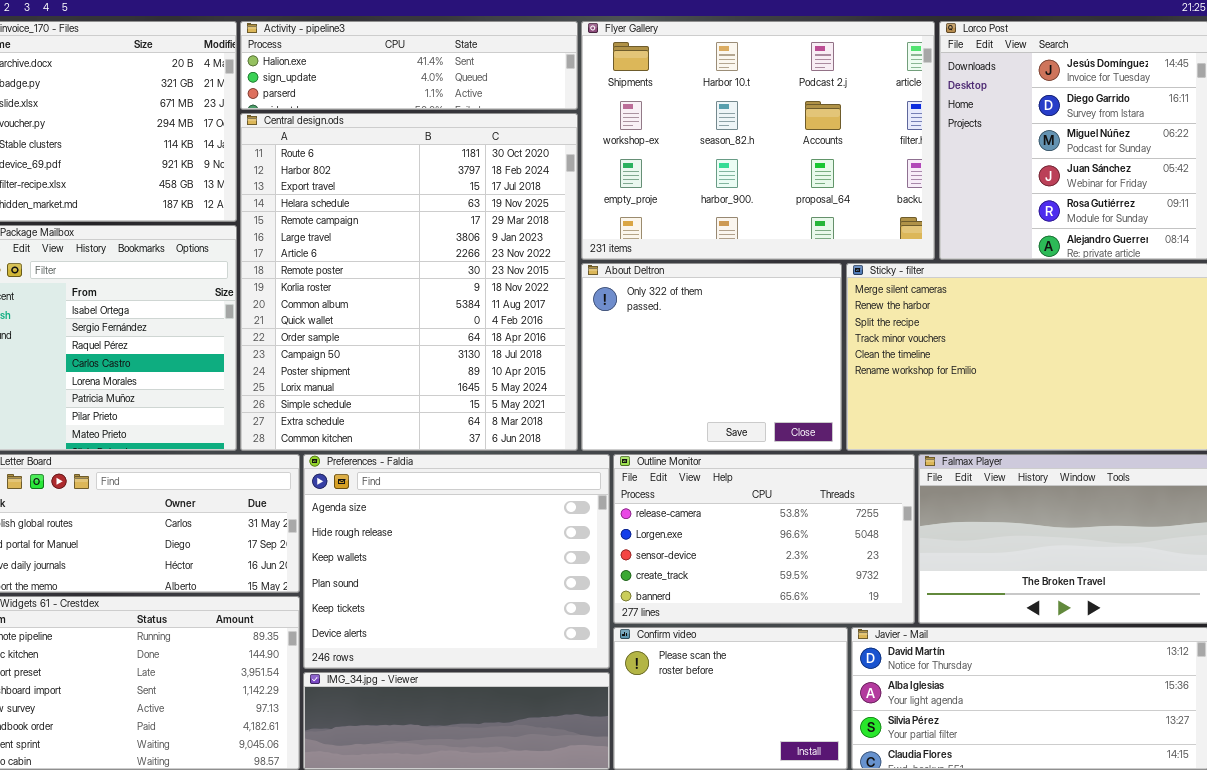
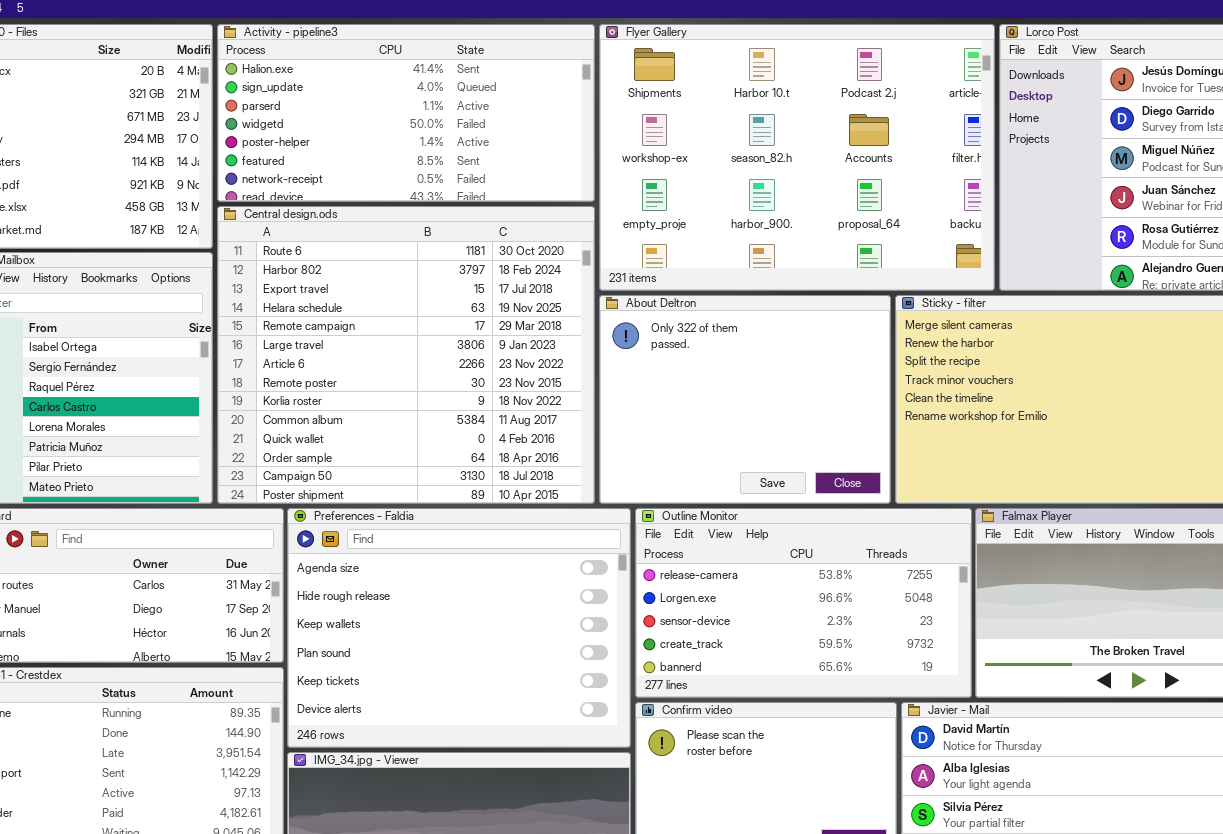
Activity - pipeline3: [240,21,578,110] -> [217,24,595,202], resized
Central design.ods: [240,113,578,451] -> [217,206,595,504], resized

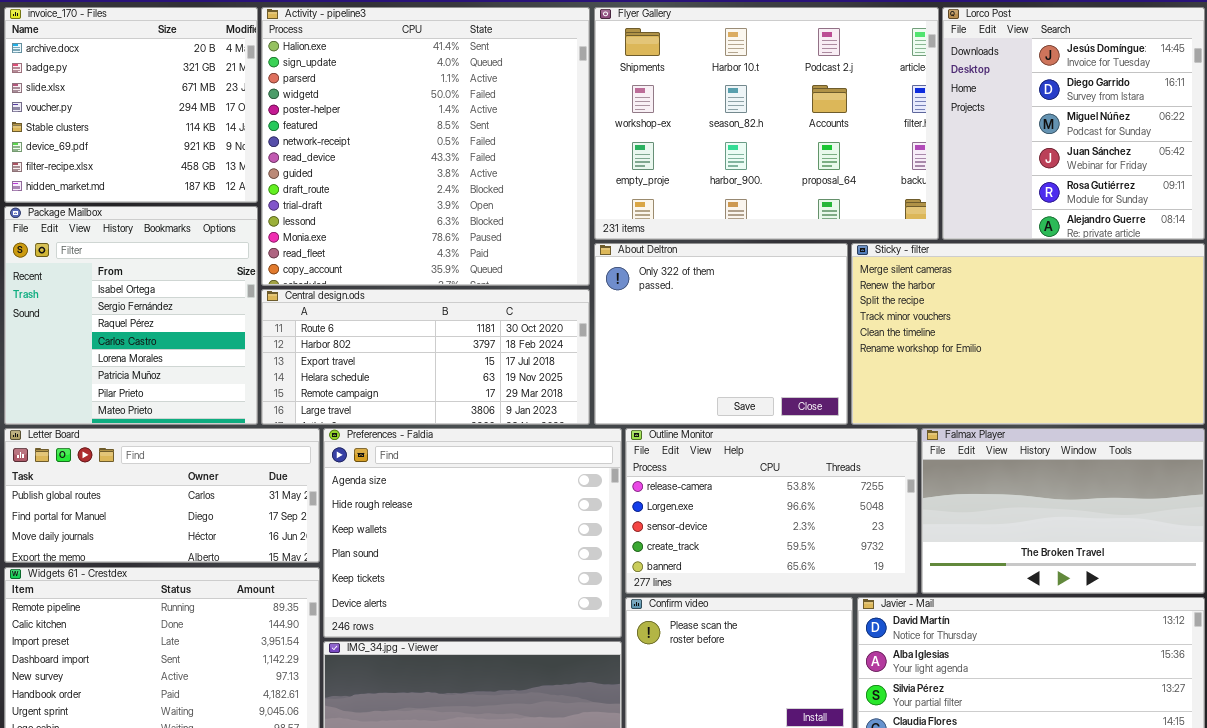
Activity - pipeline3: [217,24,595,202] -> [261,7,590,286], resized
Central design.ods: [217,206,595,504] -> [261,289,590,425], resized

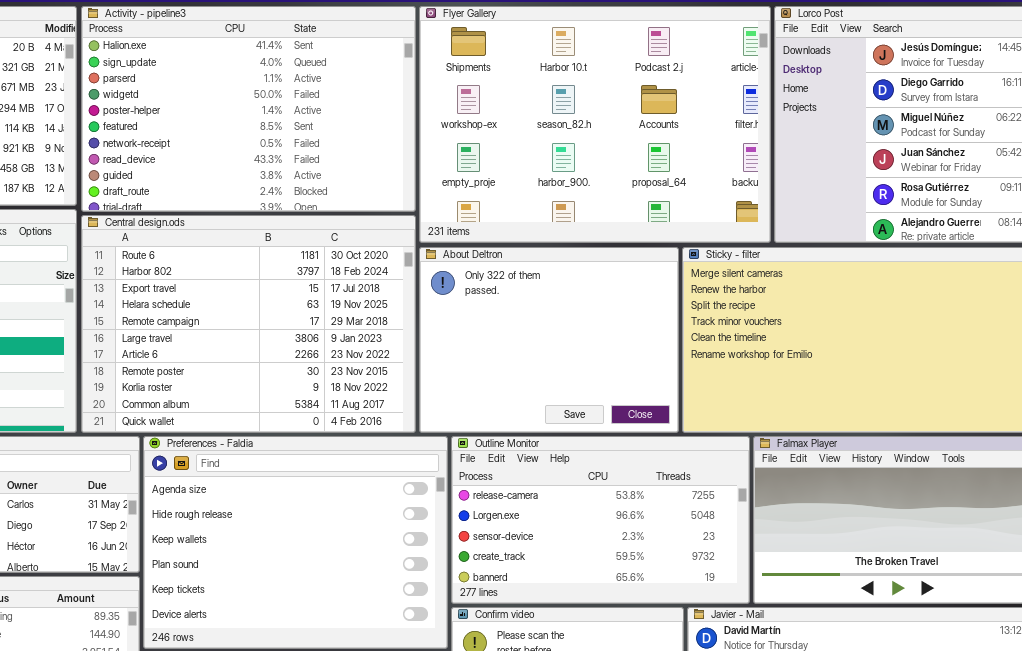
Activity - pipeline3: [261,7,590,286] -> [81,6,416,212], resized
Central design.ods: [261,289,590,425] -> [81,215,416,433], resized

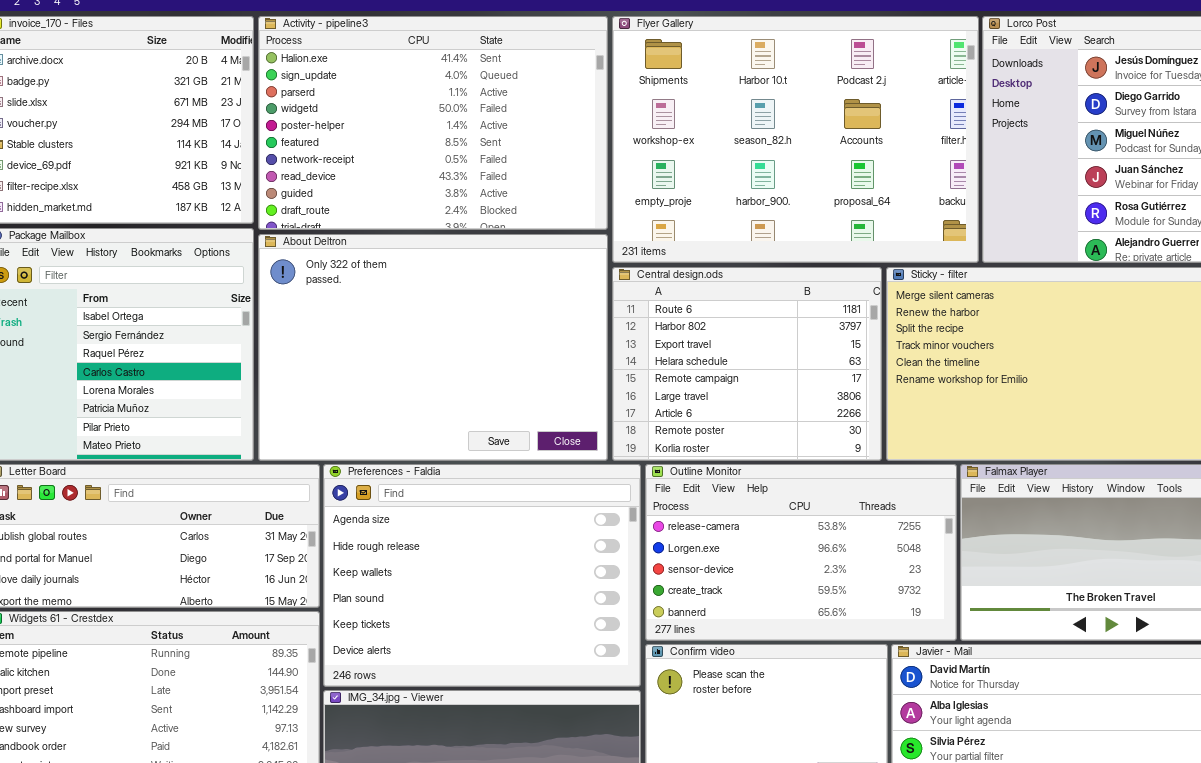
Central design.ods: [81,215,416,433] -> [612,267,882,461], moved, resized
About Deltron: [419,247,679,433] -> [258,234,608,461], moved, resized

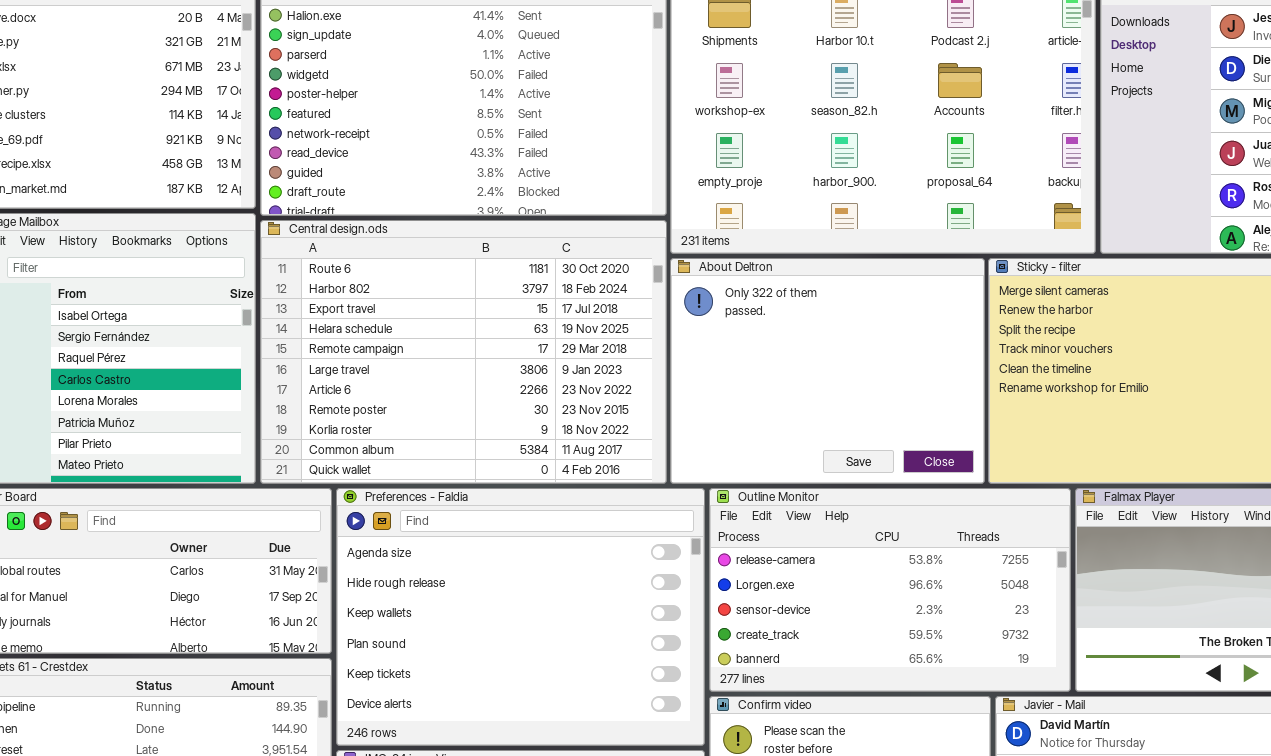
About Deltron: [258,234,608,461] -> [670,258,985,484], moved, resized
Central design.ods: [612,267,882,461] -> [260,220,667,484], moved, resized

